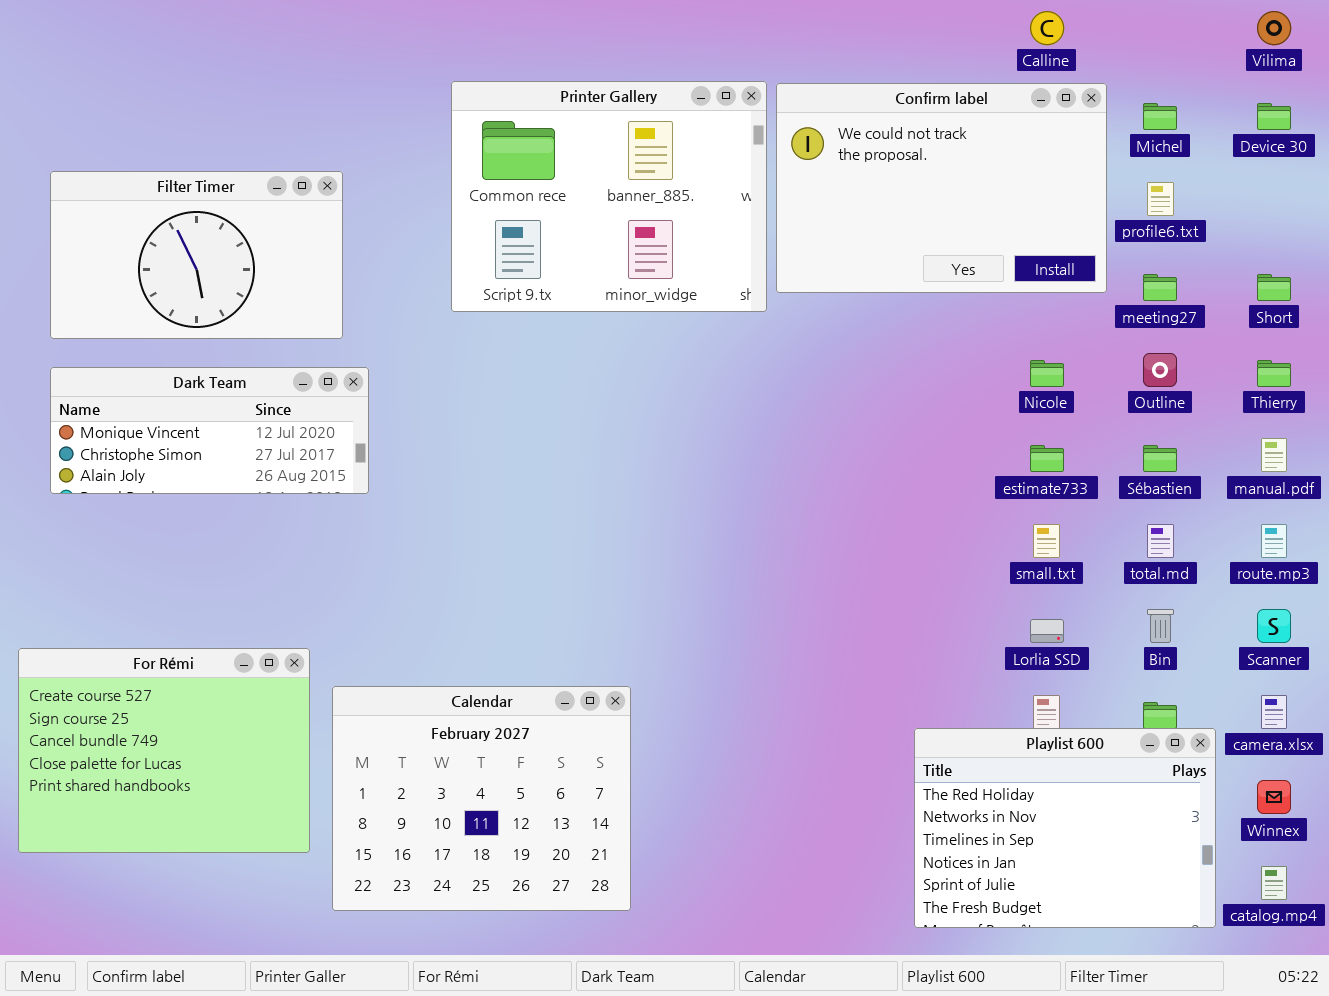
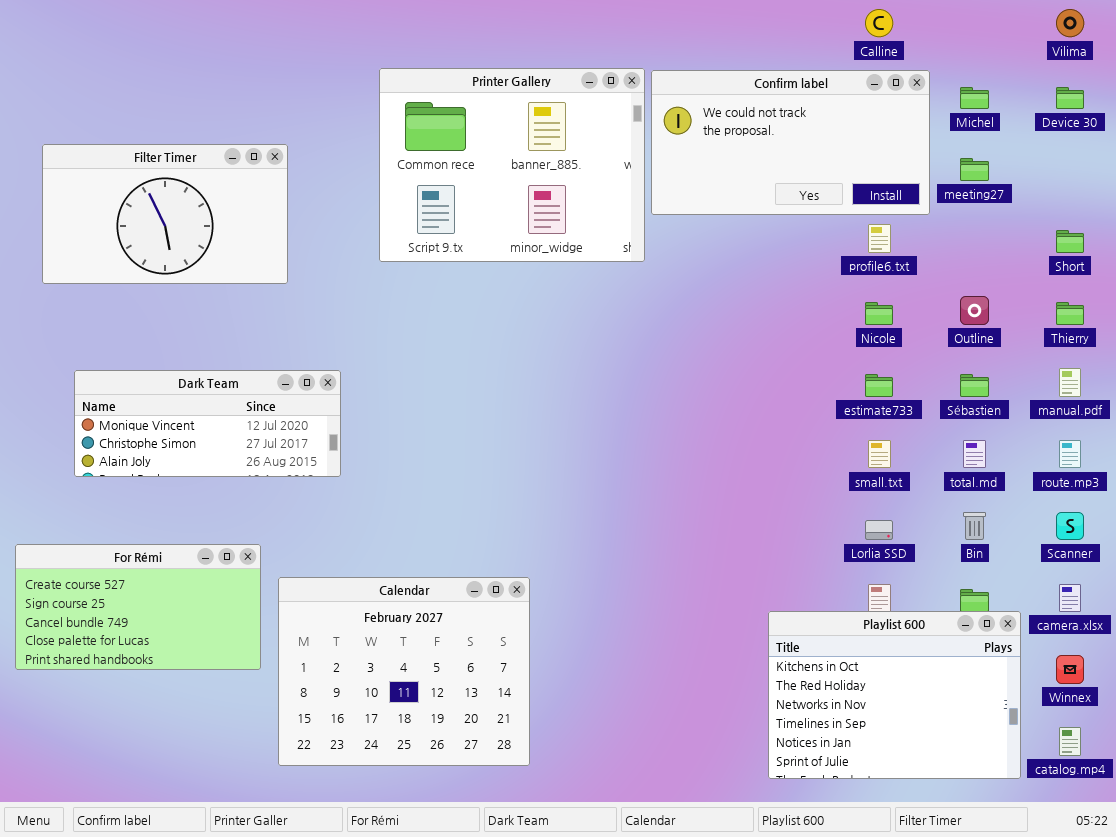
Confirm label: [776,83,1107,293] -> [651,70,930,215], resized
profile6.txt: [1147,182,1174,216] -> [868,224,891,253], moved
meeting27: [1143,274,1177,301] -> [960,158,989,181], moved
Dark Team: [50,367,369,494] -> [74,370,341,477], moved
For Rémi: [18,648,310,853] -> [15,544,261,670], resized
Playlist 600: [914,728,1216,928] -> [768,611,1021,779], scrolled up 1 row

